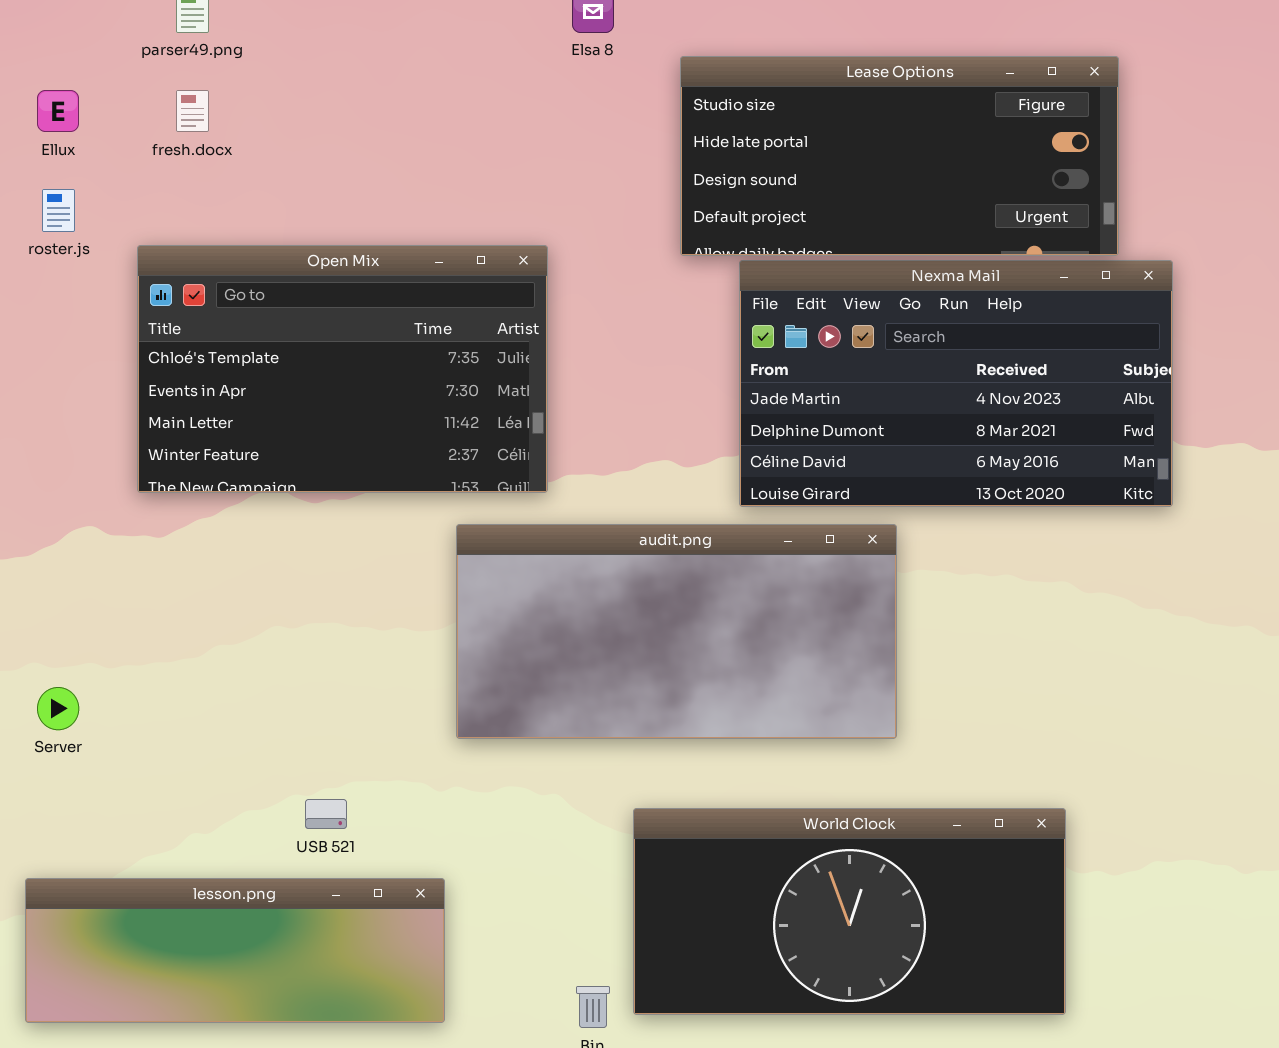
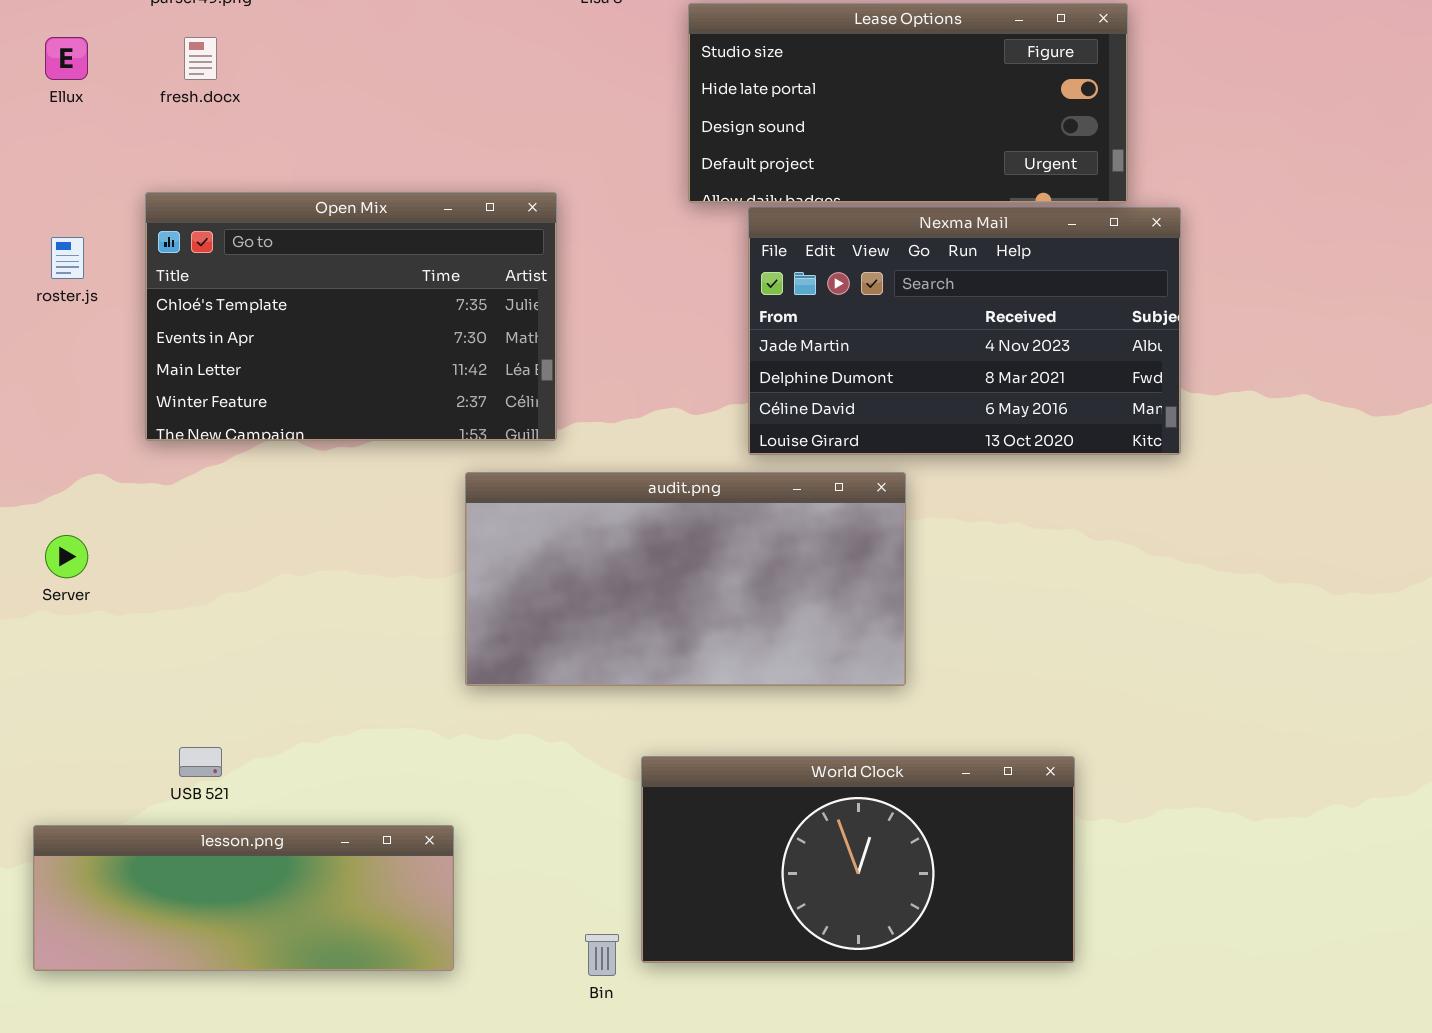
roster.js: [42,189,75,232] -> [51,237,84,279], moved
Server: [37,687,79,730] -> [45,535,88,578], moved
USB 521: [305,799,347,829] -> [179,747,222,777], moved

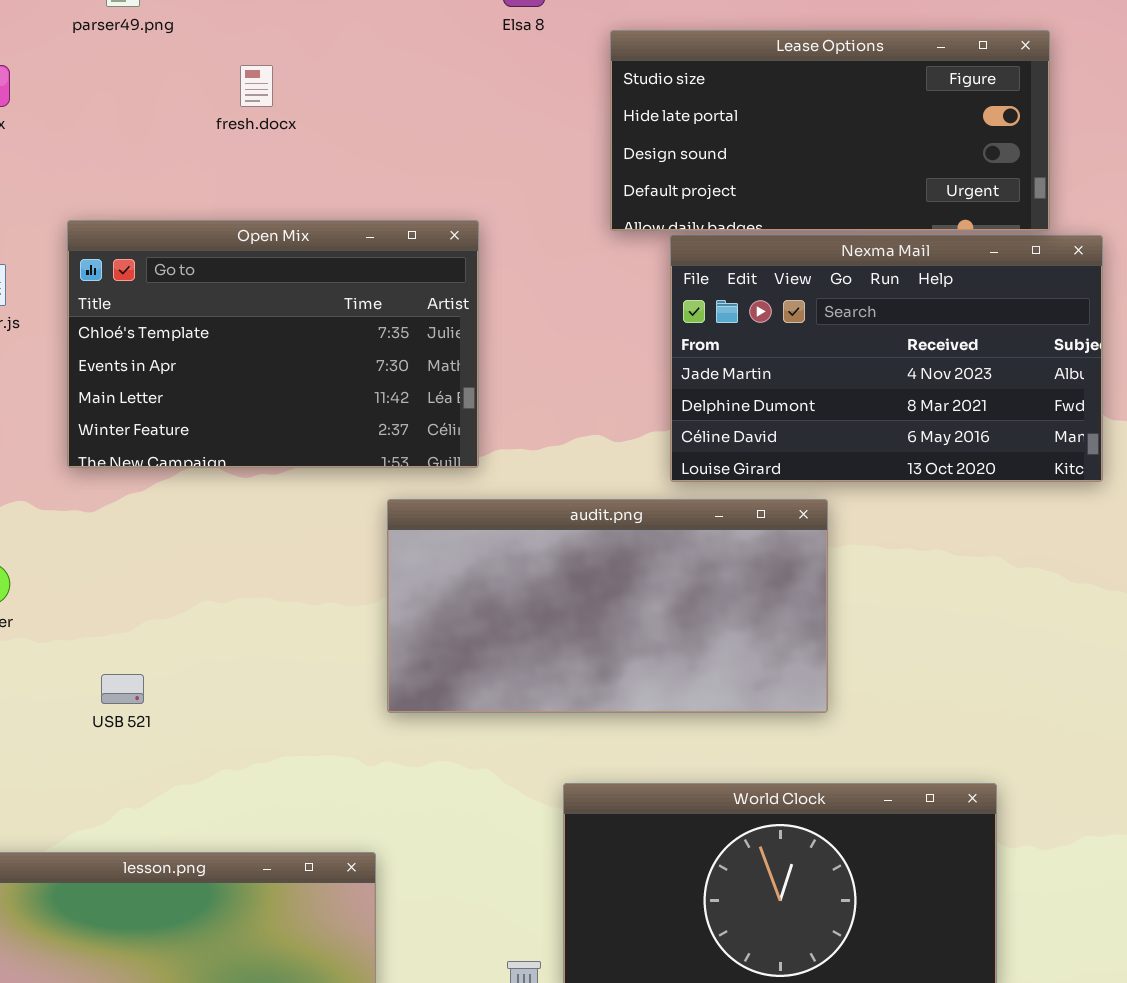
fresh.docx: [184,37,217,80] -> [240,65,273,107], moved
USB 521: [179,747,222,777] -> [101,674,144,704], moved

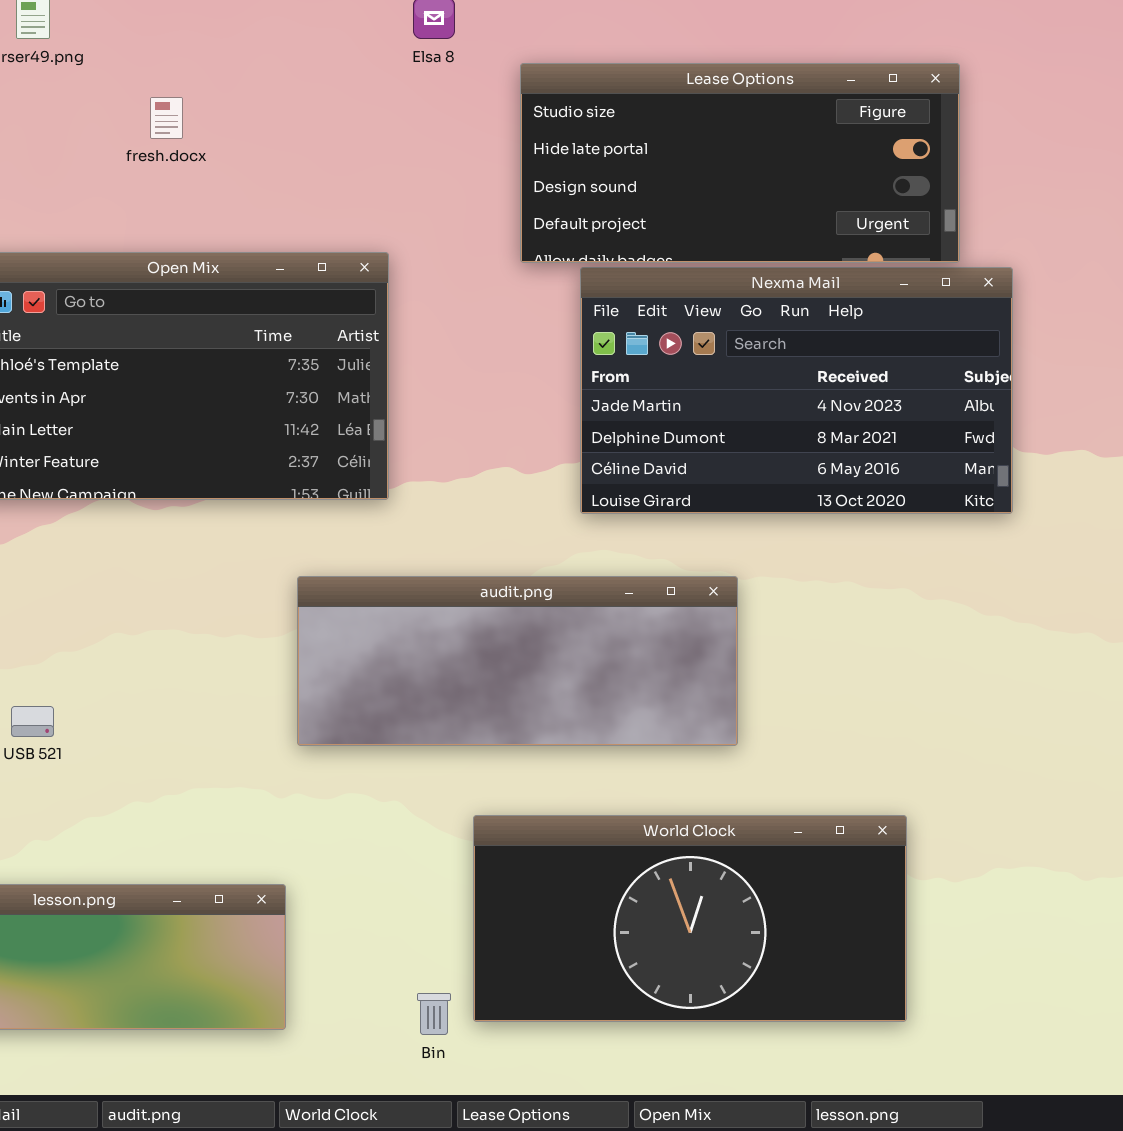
audit.png: [387,499,828,713] -> [297,576,738,746], resized

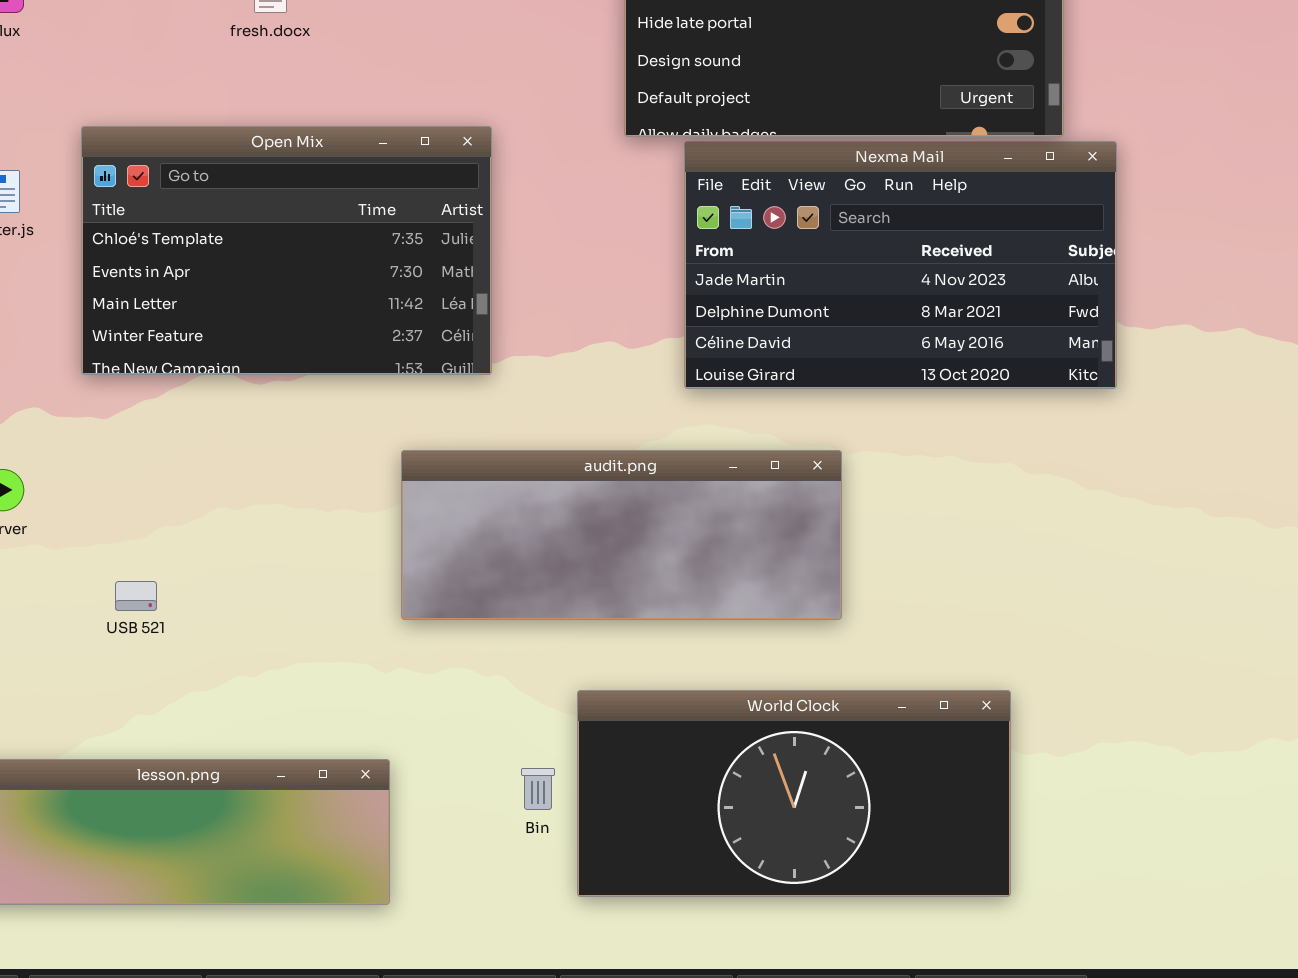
Bin: [417,993,451,1035] -> [521,768,555,810], moved

